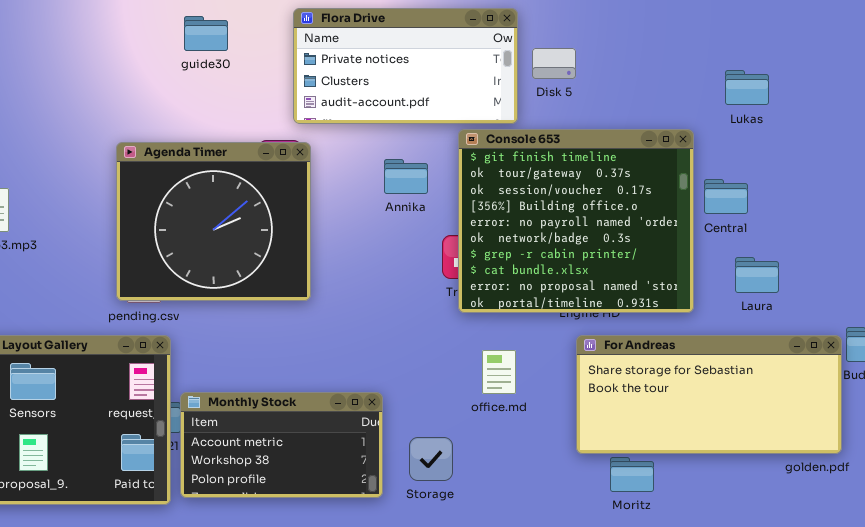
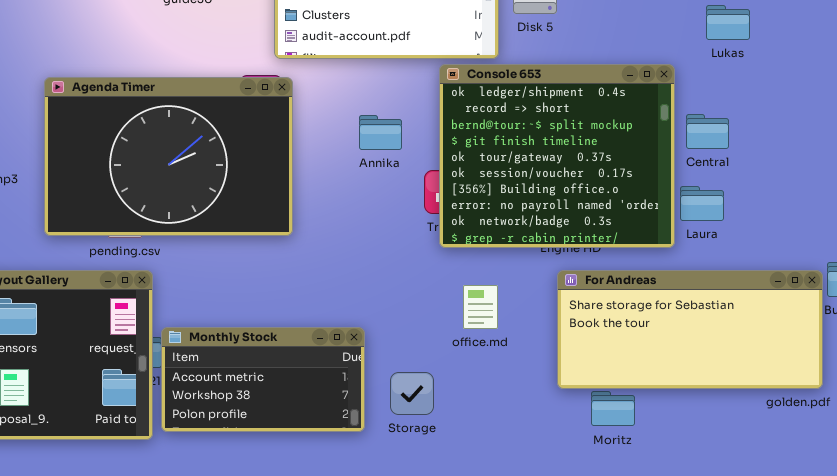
Console 653: [458,129,694,313] -> [439,64,675,248], scrolled up 3 rows
Agenda Timer: [116,142,311,301] -> [44,77,293,236], resized
Annika: [384,159,428,194] -> [359,115,402,150], moved
Laura: [735,257,779,293] -> [680,186,724,221], moved

